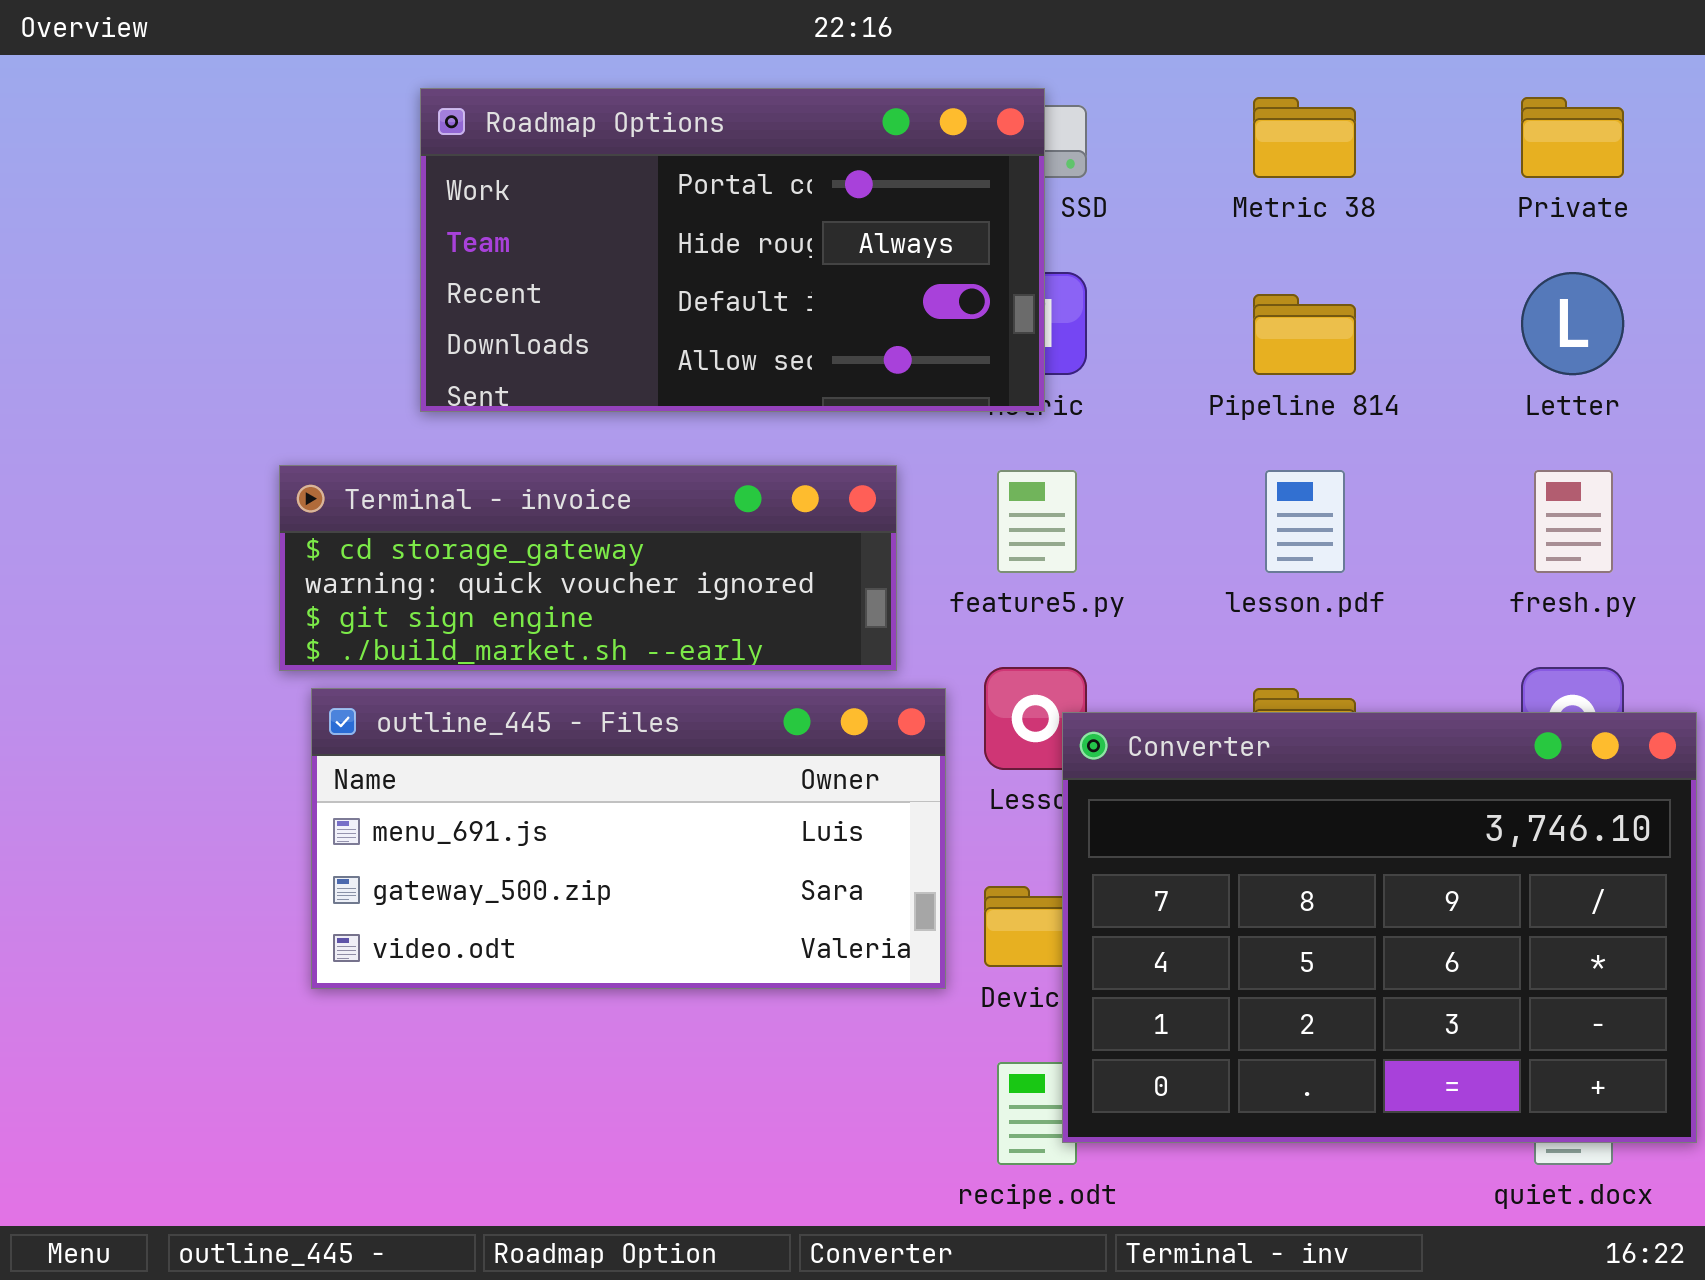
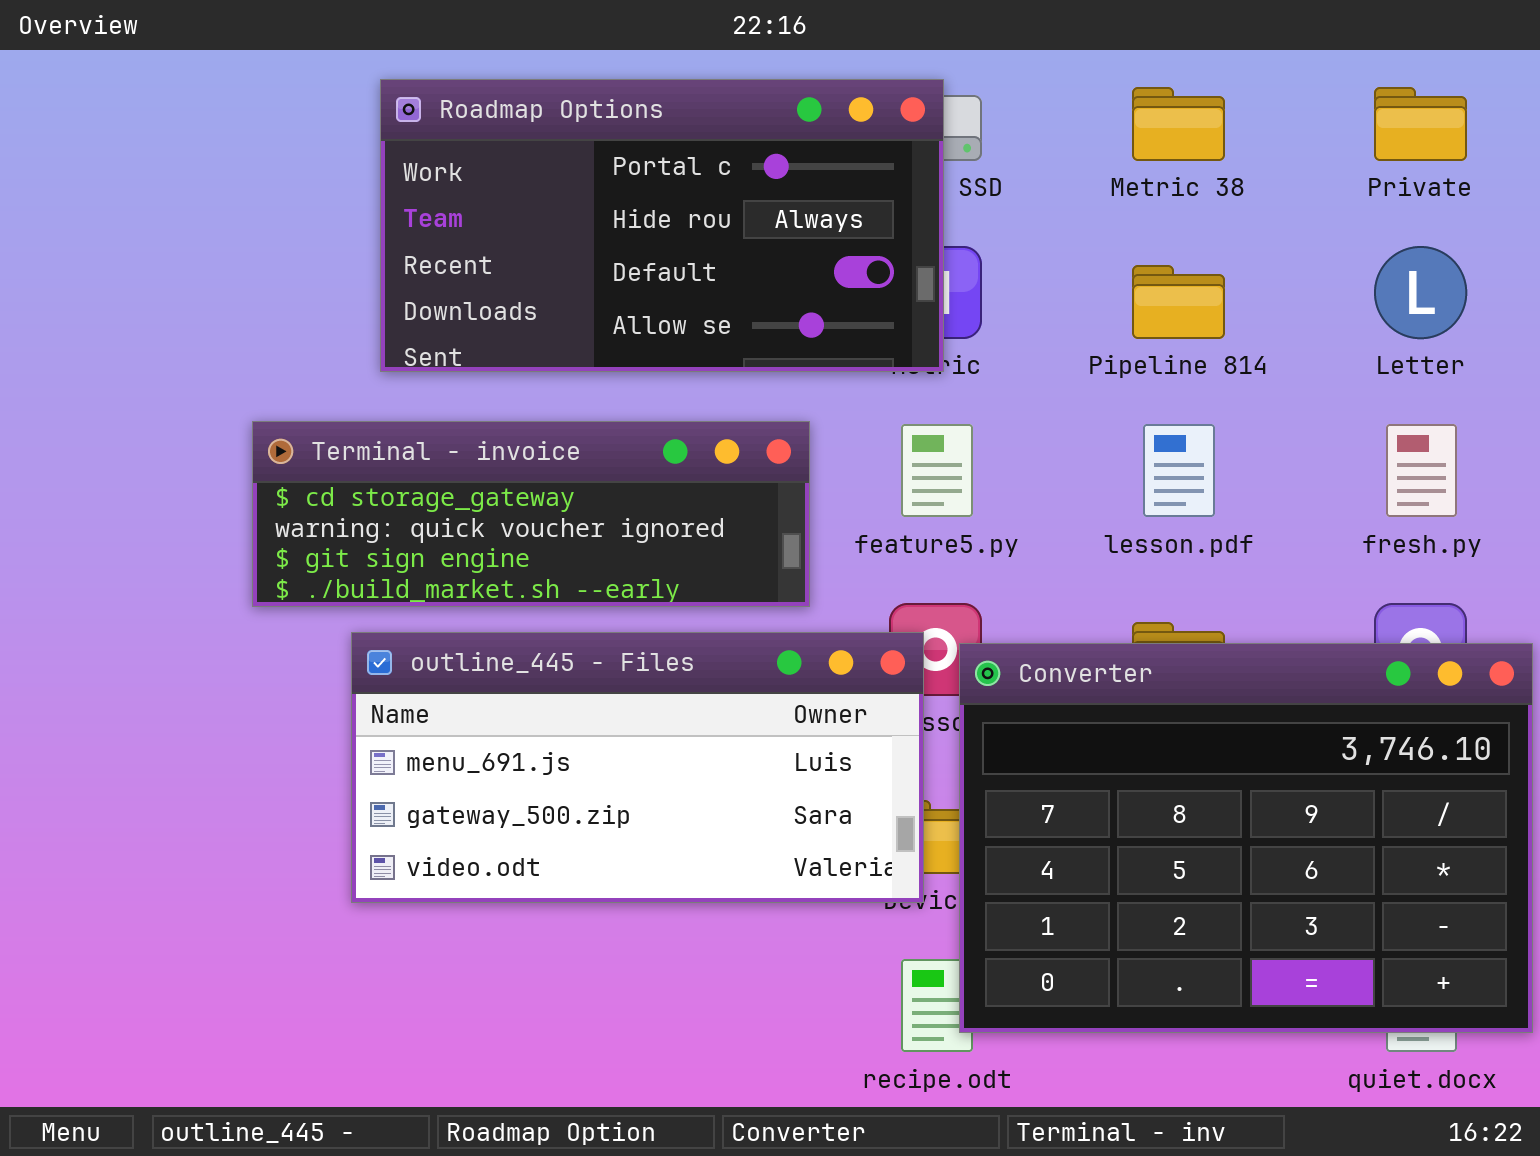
outline_445 - Files: [311,688,946,989] -> [351,632,924,903], moved

